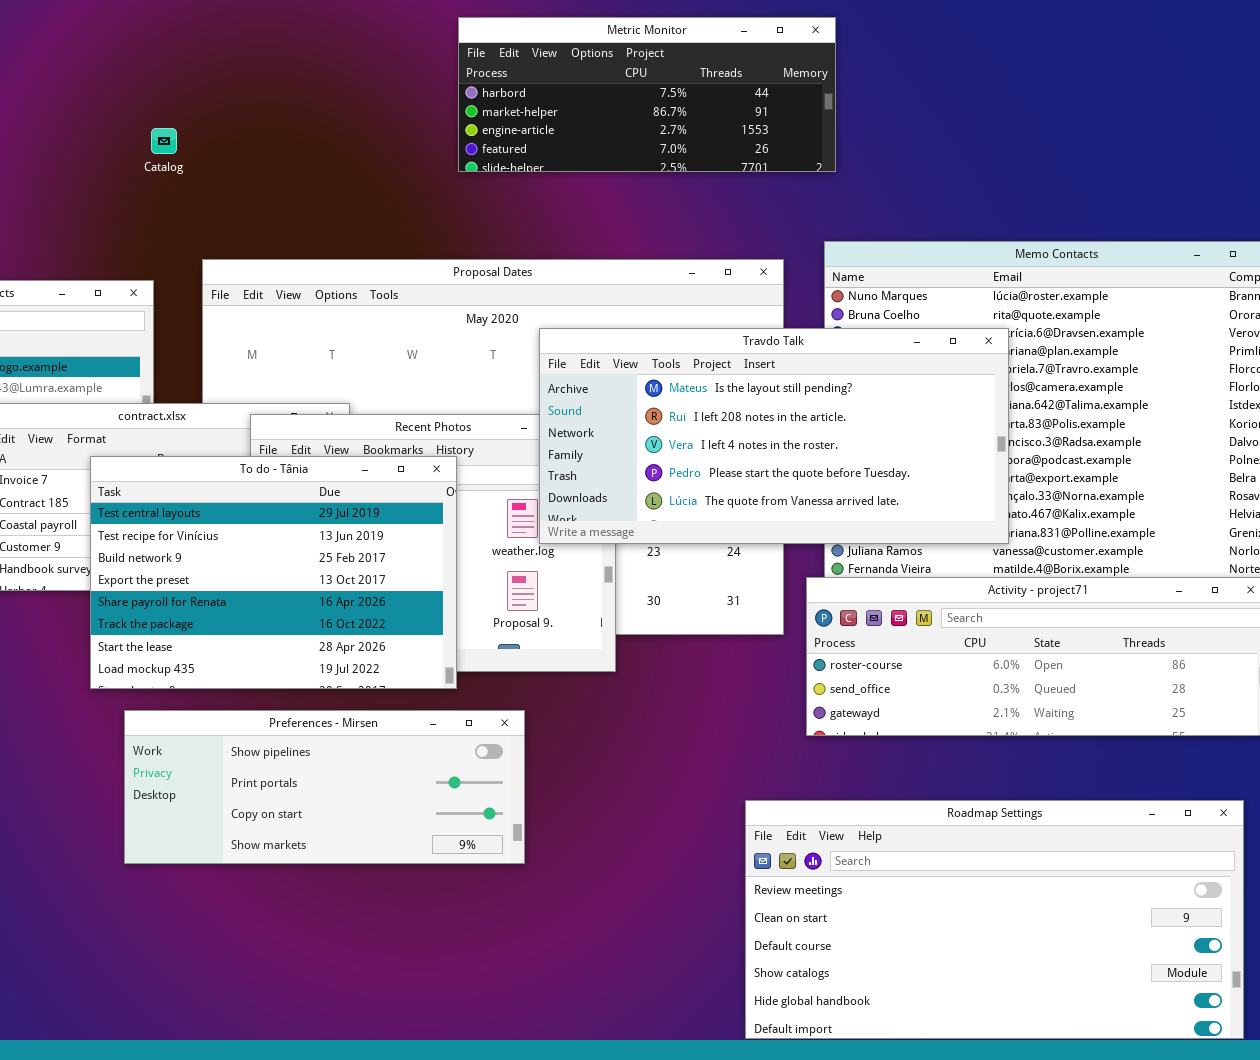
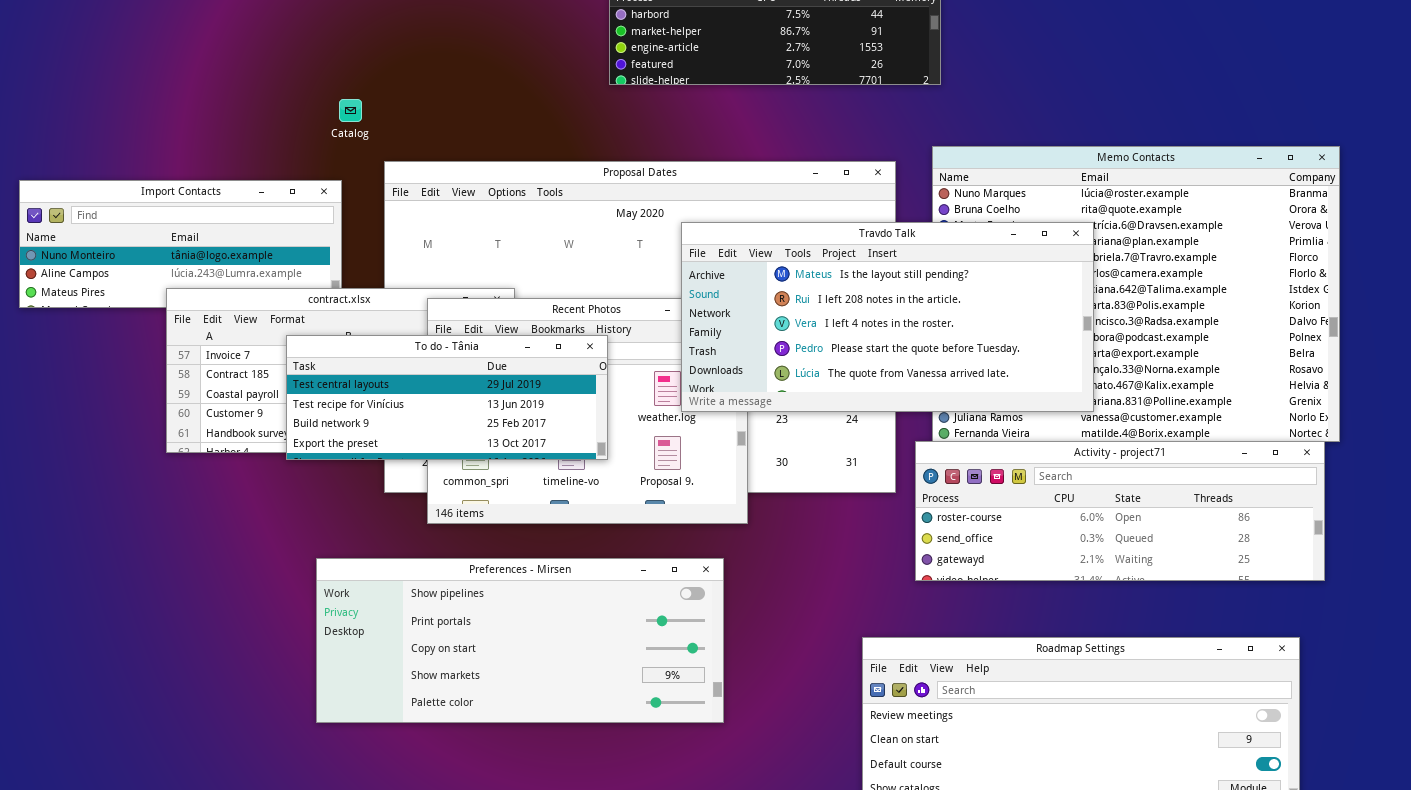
Catalog: [151,128,177,154] -> [339,99,362,122], moved
To do - Tânia: [90,456,457,689] -> [286,335,608,460], resized
Preferences - Mirsen: [124,710,525,864] -> [316,558,724,723], resized

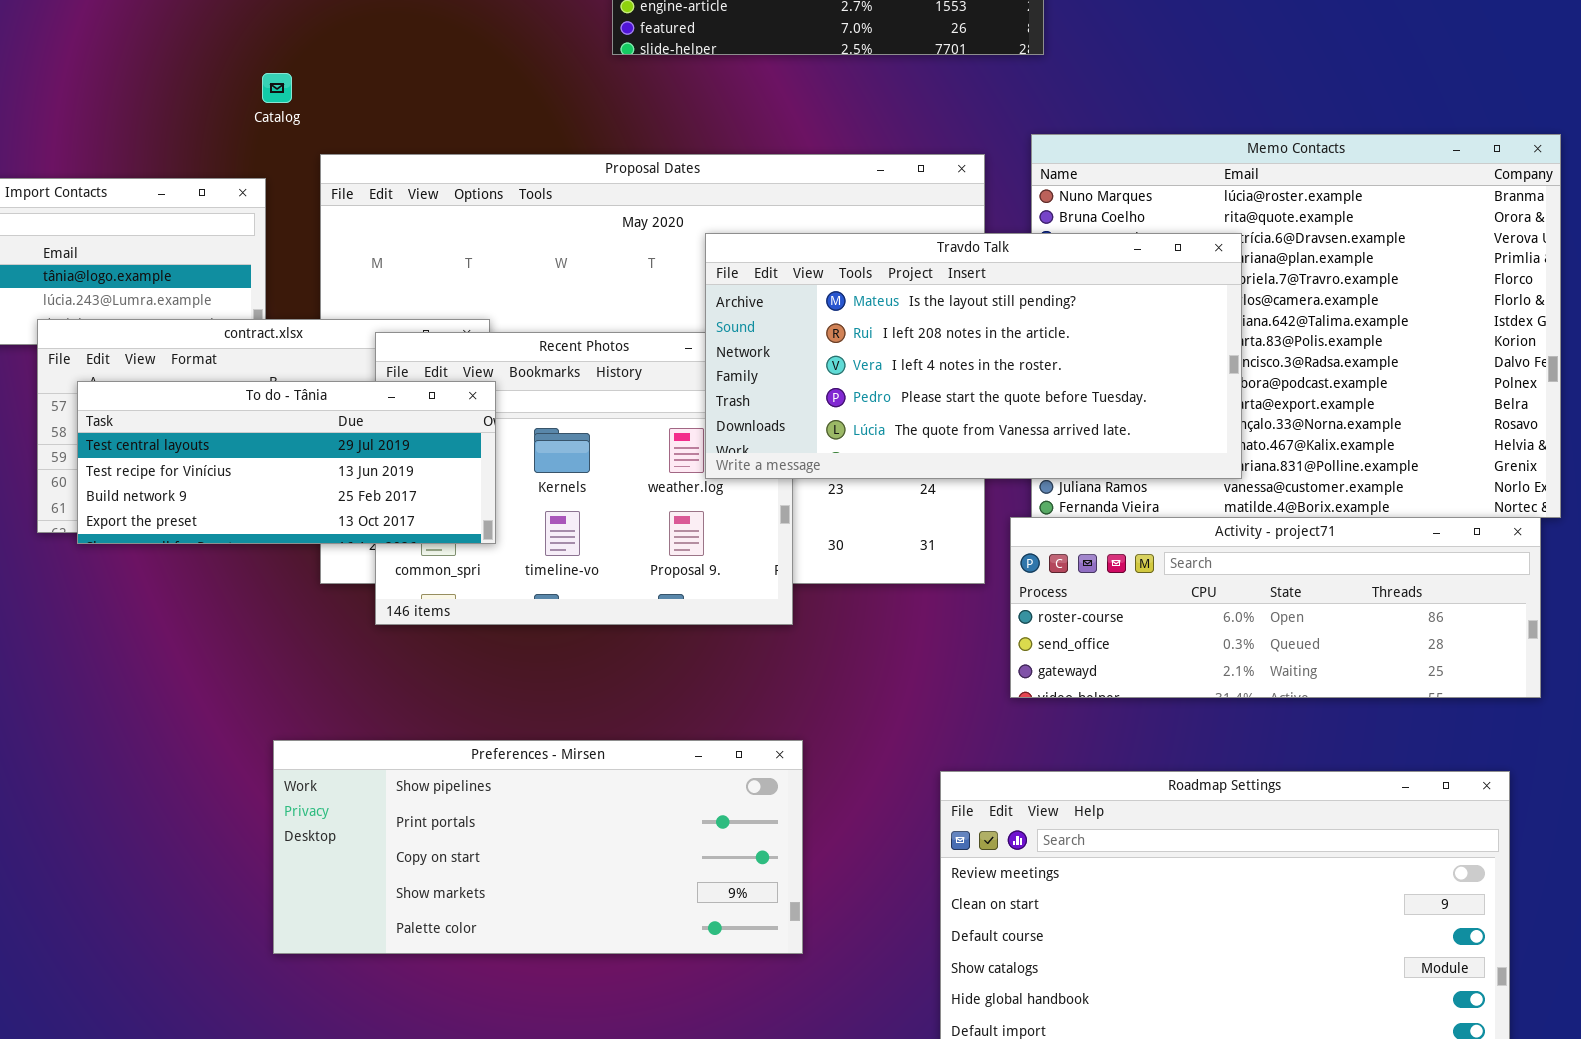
To do - Tânia: [286,335,608,460] -> [77,381,496,544], moved
Preferences - Mirsen: [316,558,724,723] -> [273,740,803,954], moved

